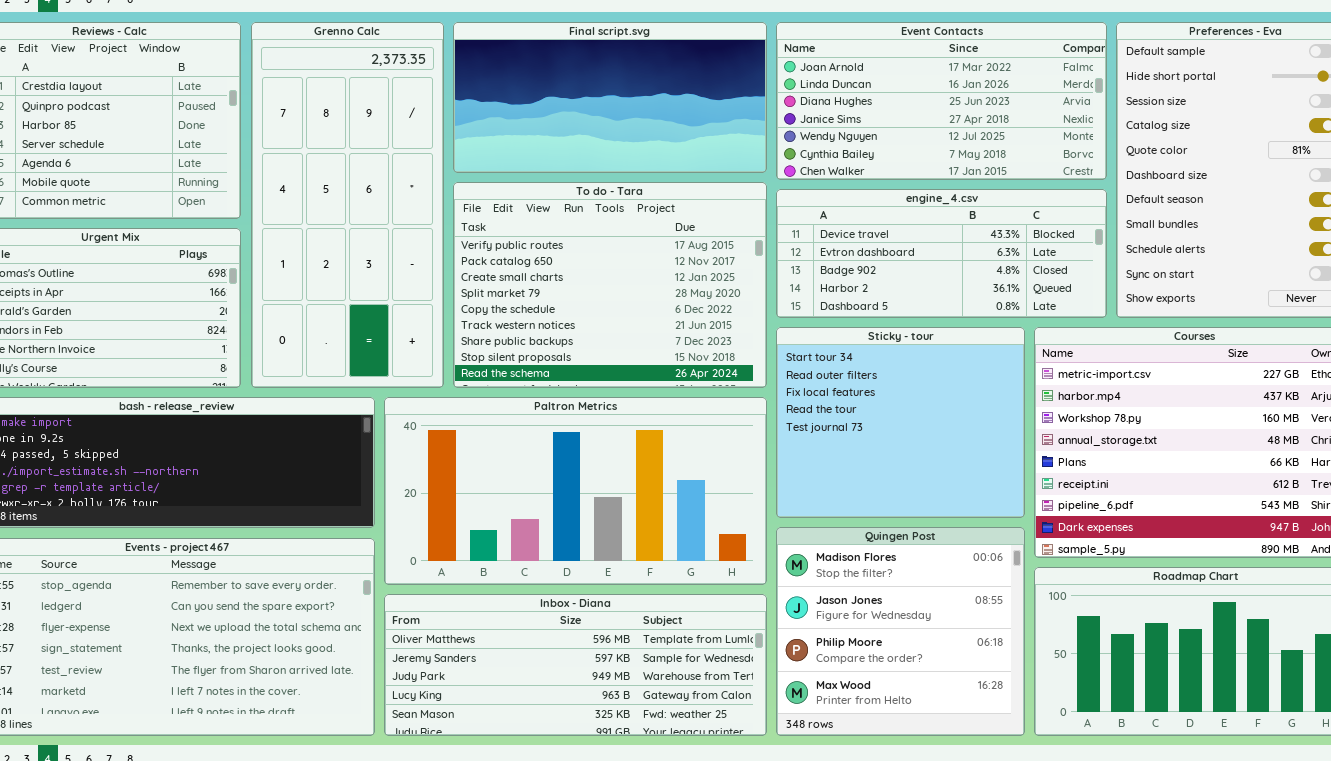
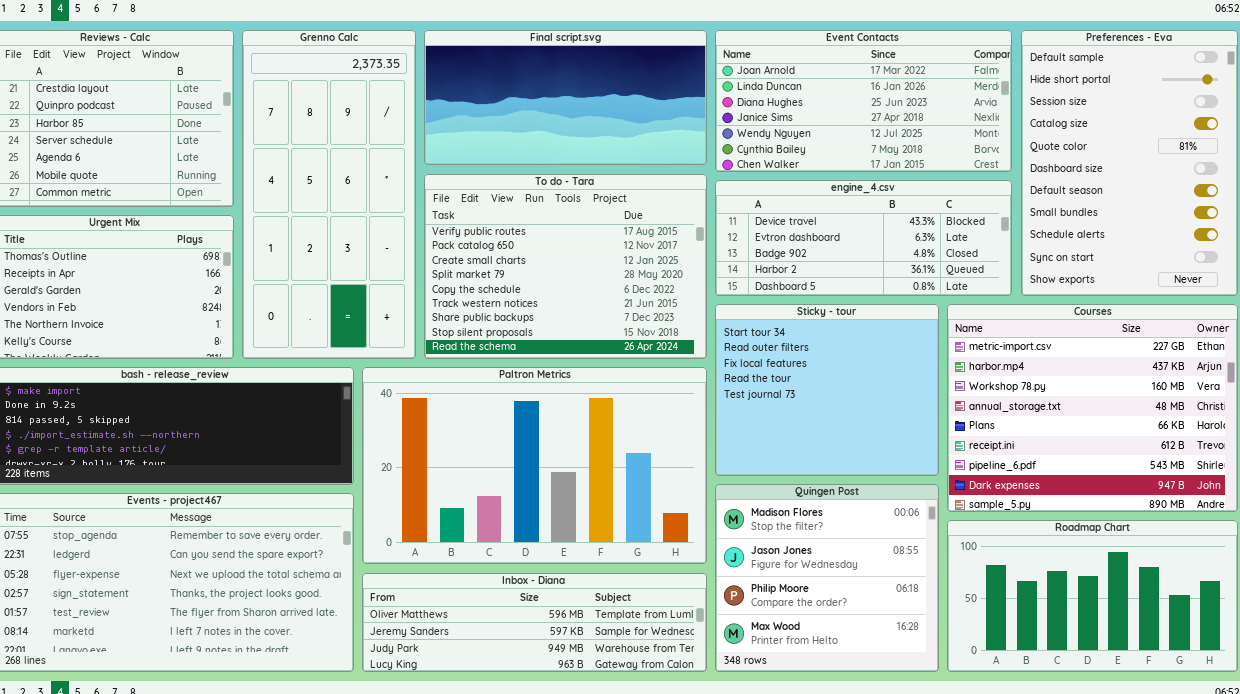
Paltron Metrics: [384,397,767,585] -> [362,367,707,564], resized
Inbox - Diana: [384,594,767,736] -> [362,573,707,672], resized

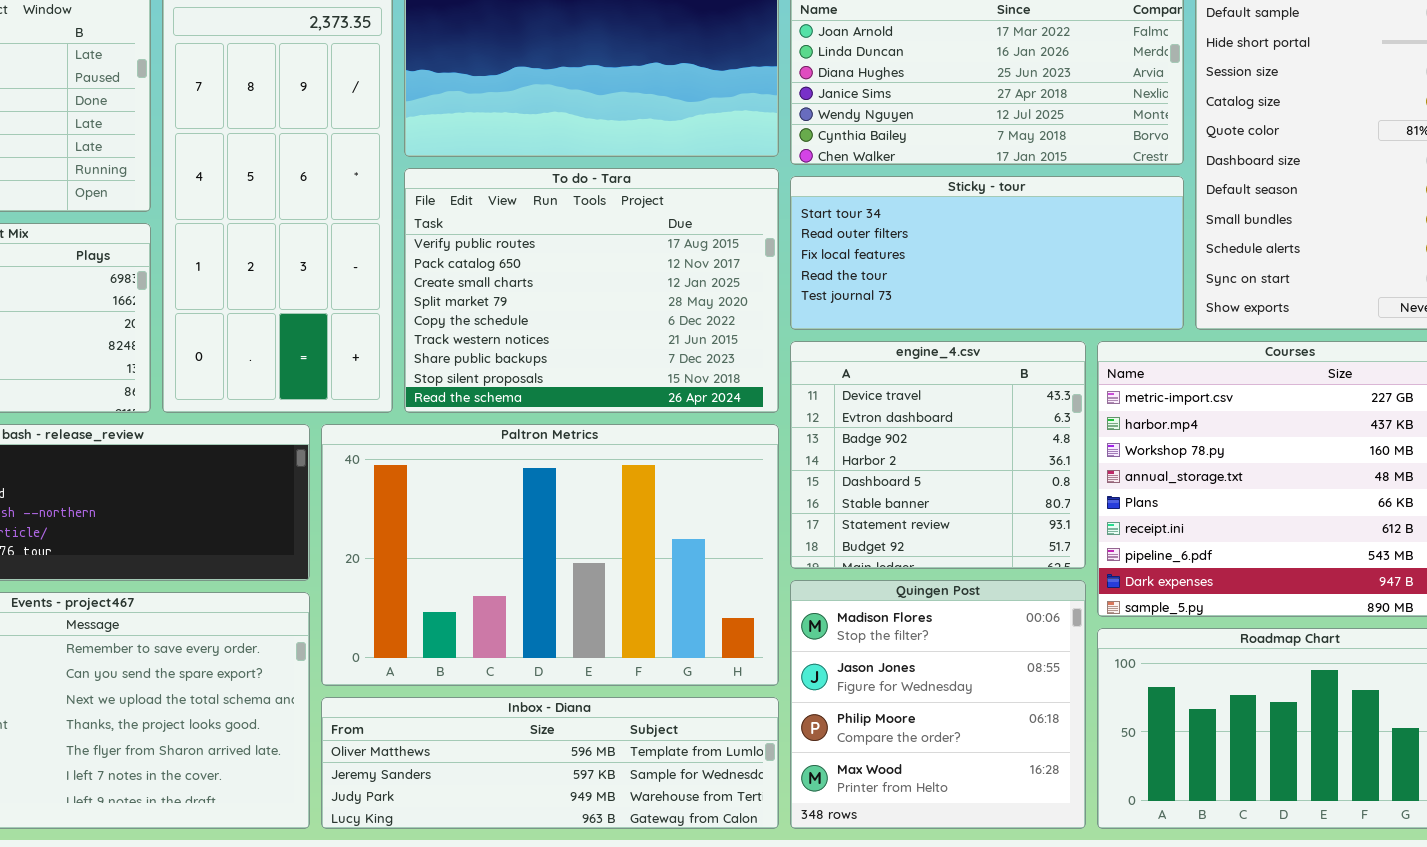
engine_4.csv: [715,180,1012,296] -> [790,341,1086,569], moved, resized
Sticky - tour: [715,304,939,476] -> [790,176,1184,330], moved, resized

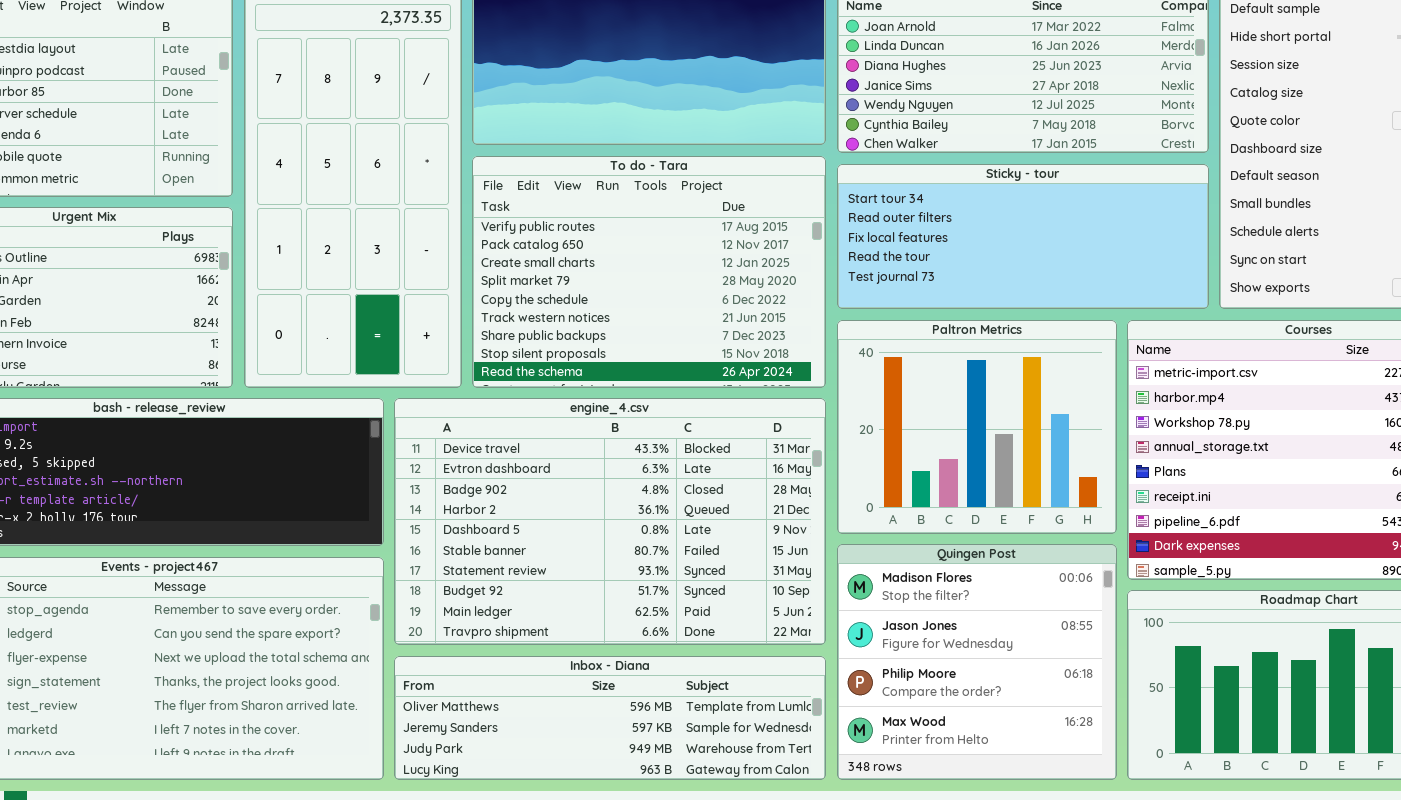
engine_4.csv: [790,341,1086,569] -> [394,398,826,645], moved, resized
Paltron Metrics: [321,424,779,686] -> [837,320,1117,534], moved, resized

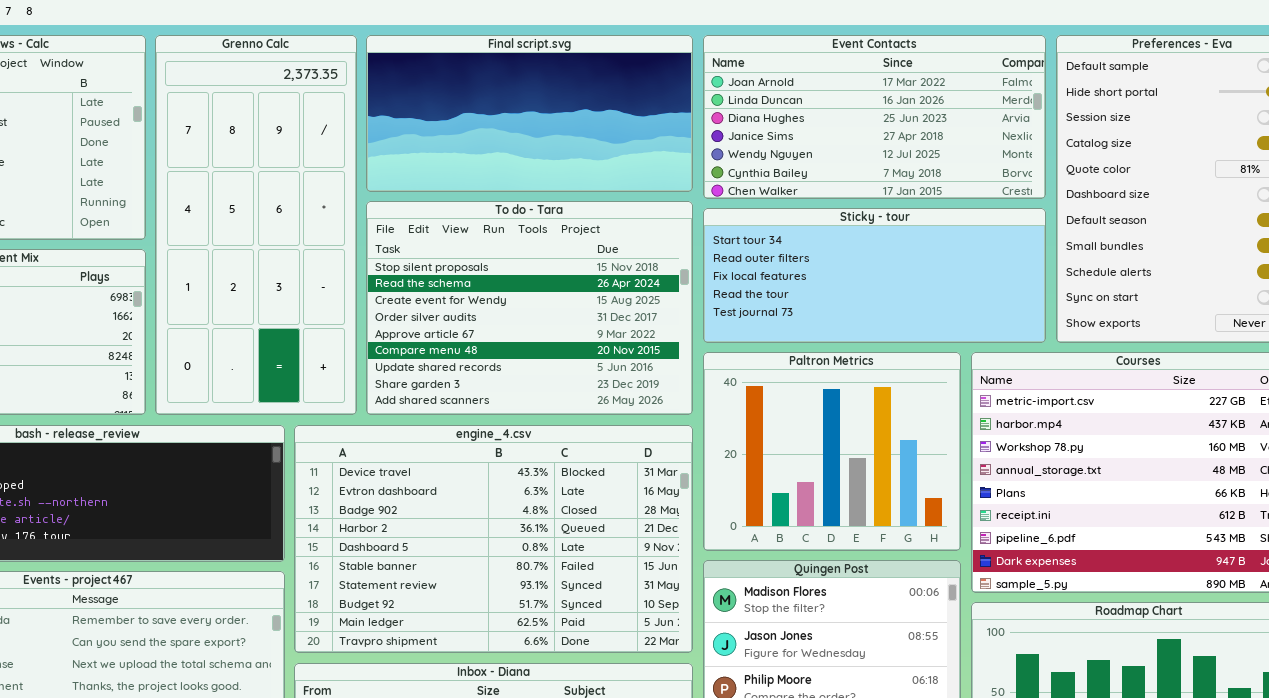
To do - Tara: [472,156,826,388] -> [366,201,693,415], scrolled down 7 rows

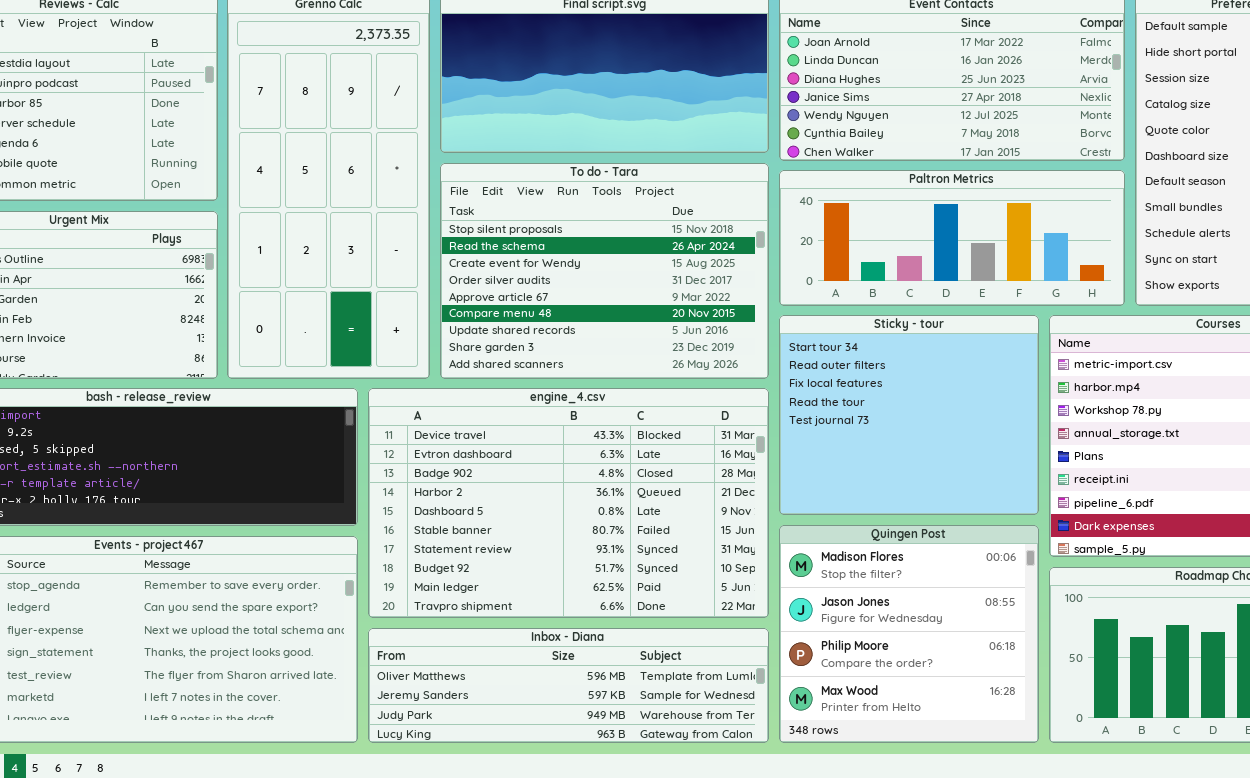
Sticky - tour: [703,208,1046,343] -> [779,315,1039,515], moved, resized
Paltron Metrics: [703,352,961,551] -> [779,170,1125,306], moved, resized

